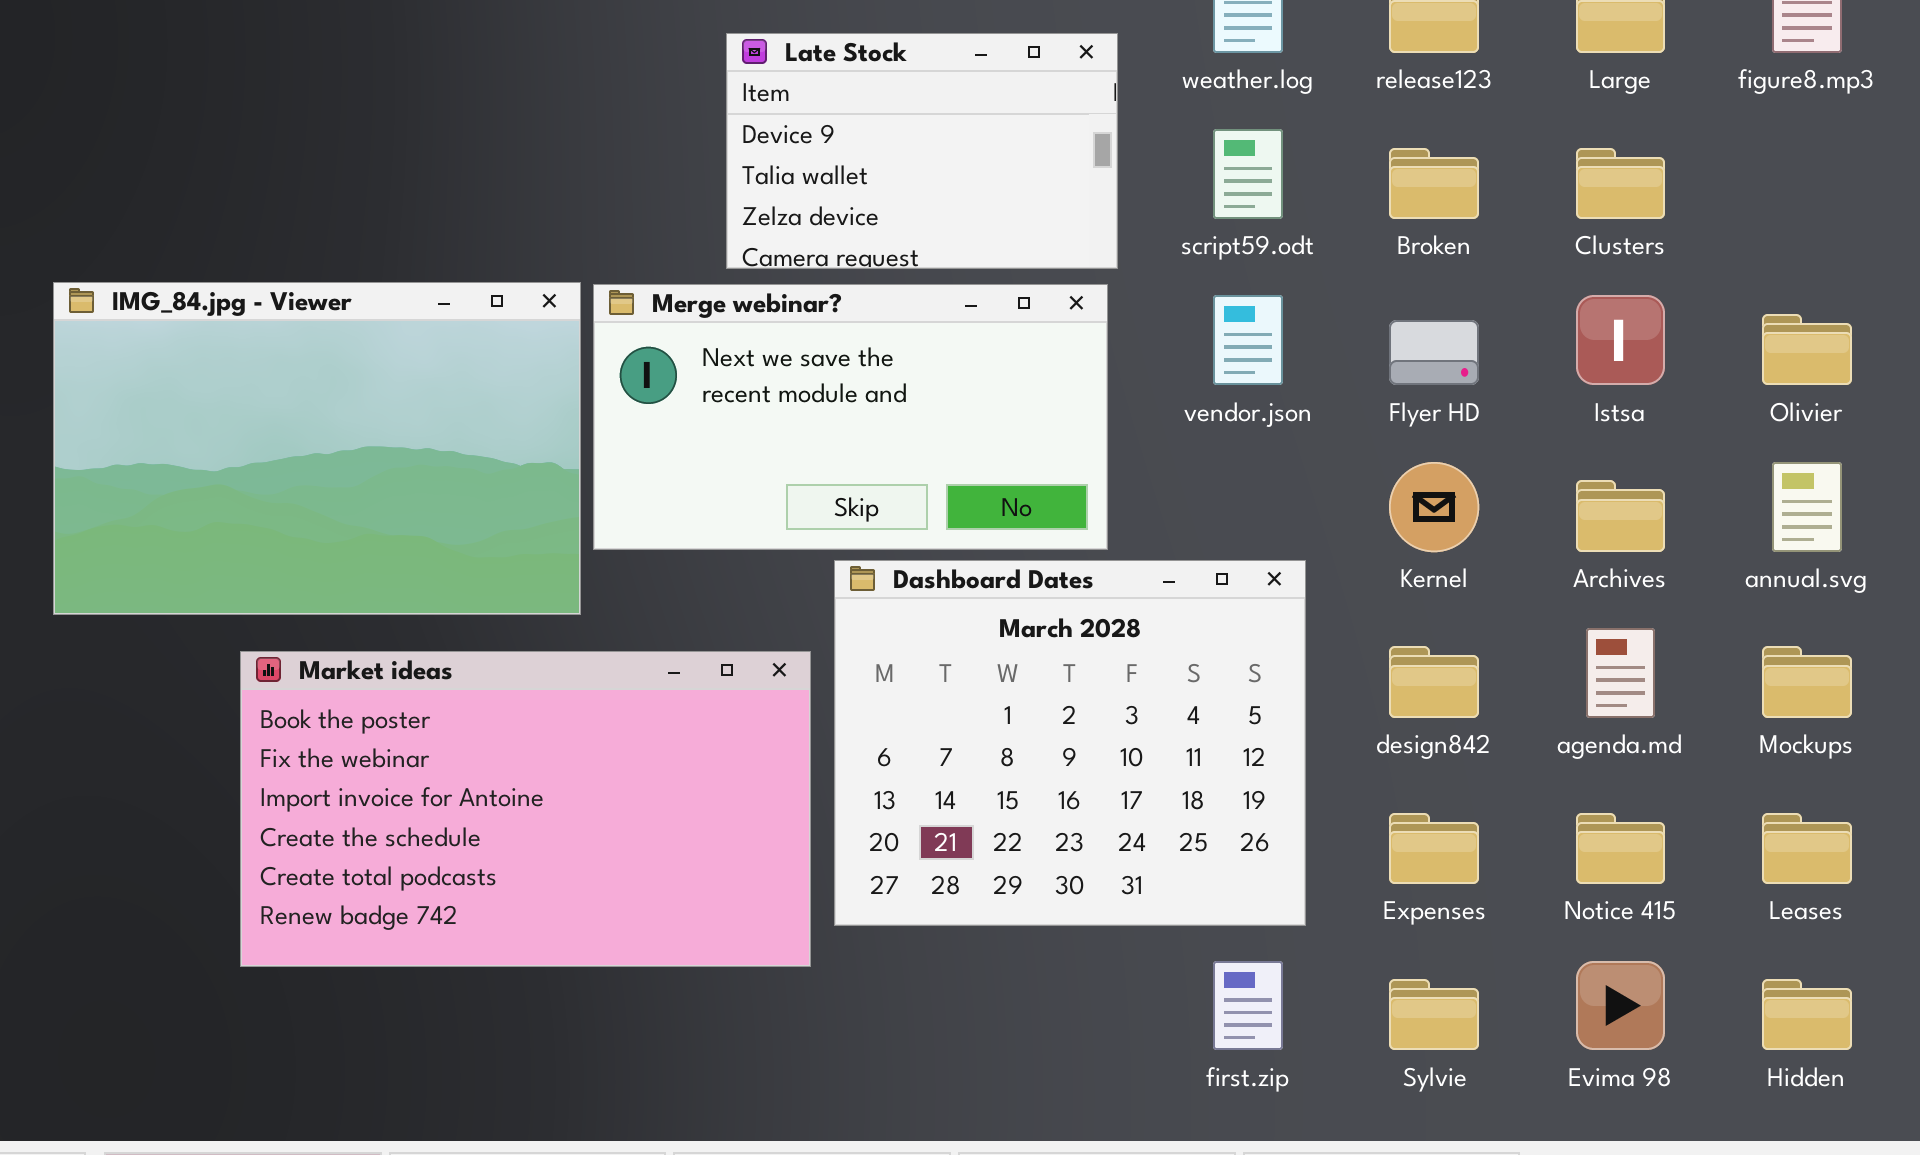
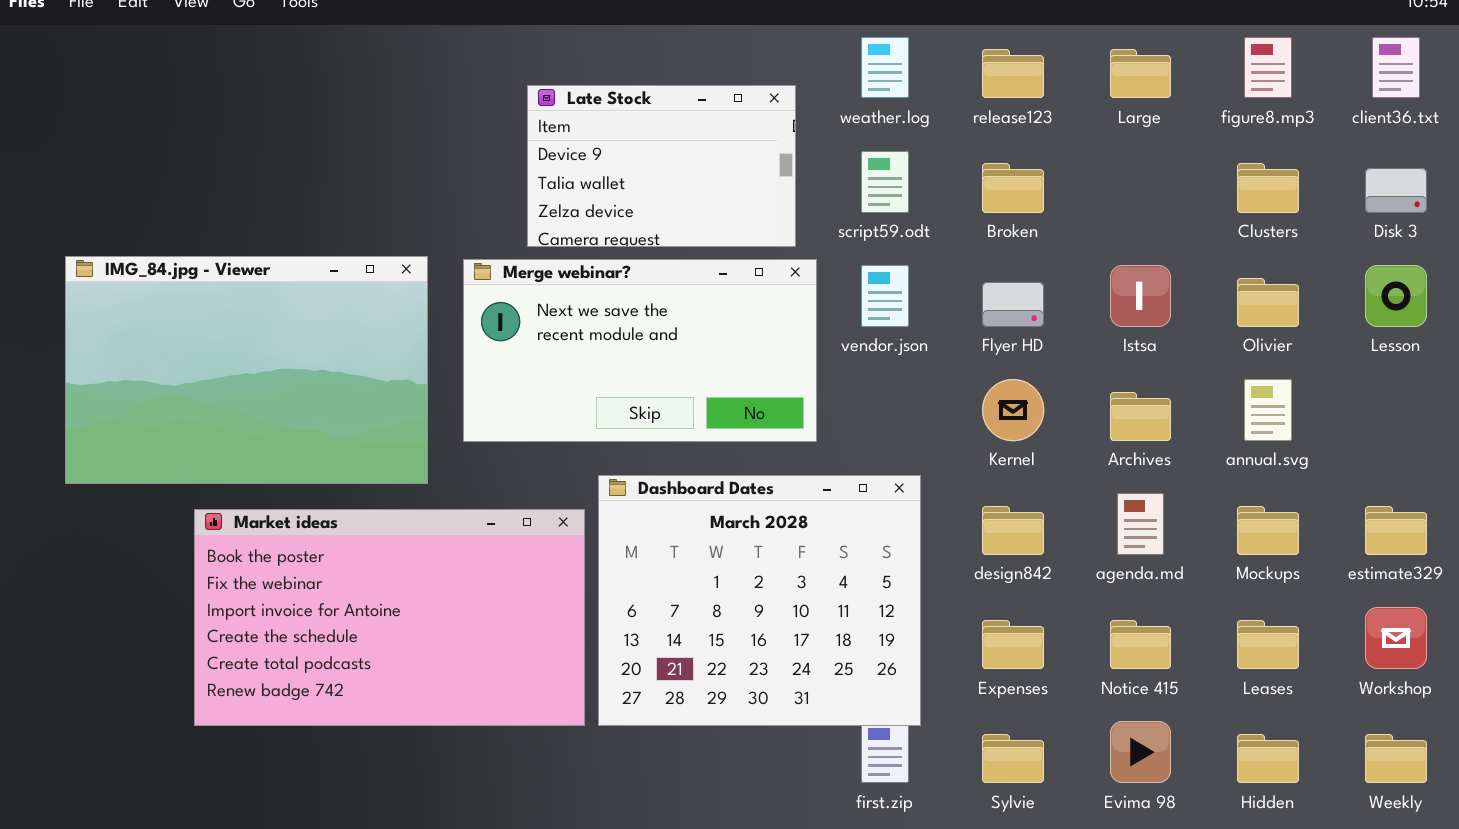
Clusters: [1576,148,1665,219] -> [1237,163,1299,213], moved
Merge webinar?: [593,284,1108,550] -> [463,259,817,442], moved
Dashboard Dates: [834,560,1306,926] -> [598,475,921,726], moved

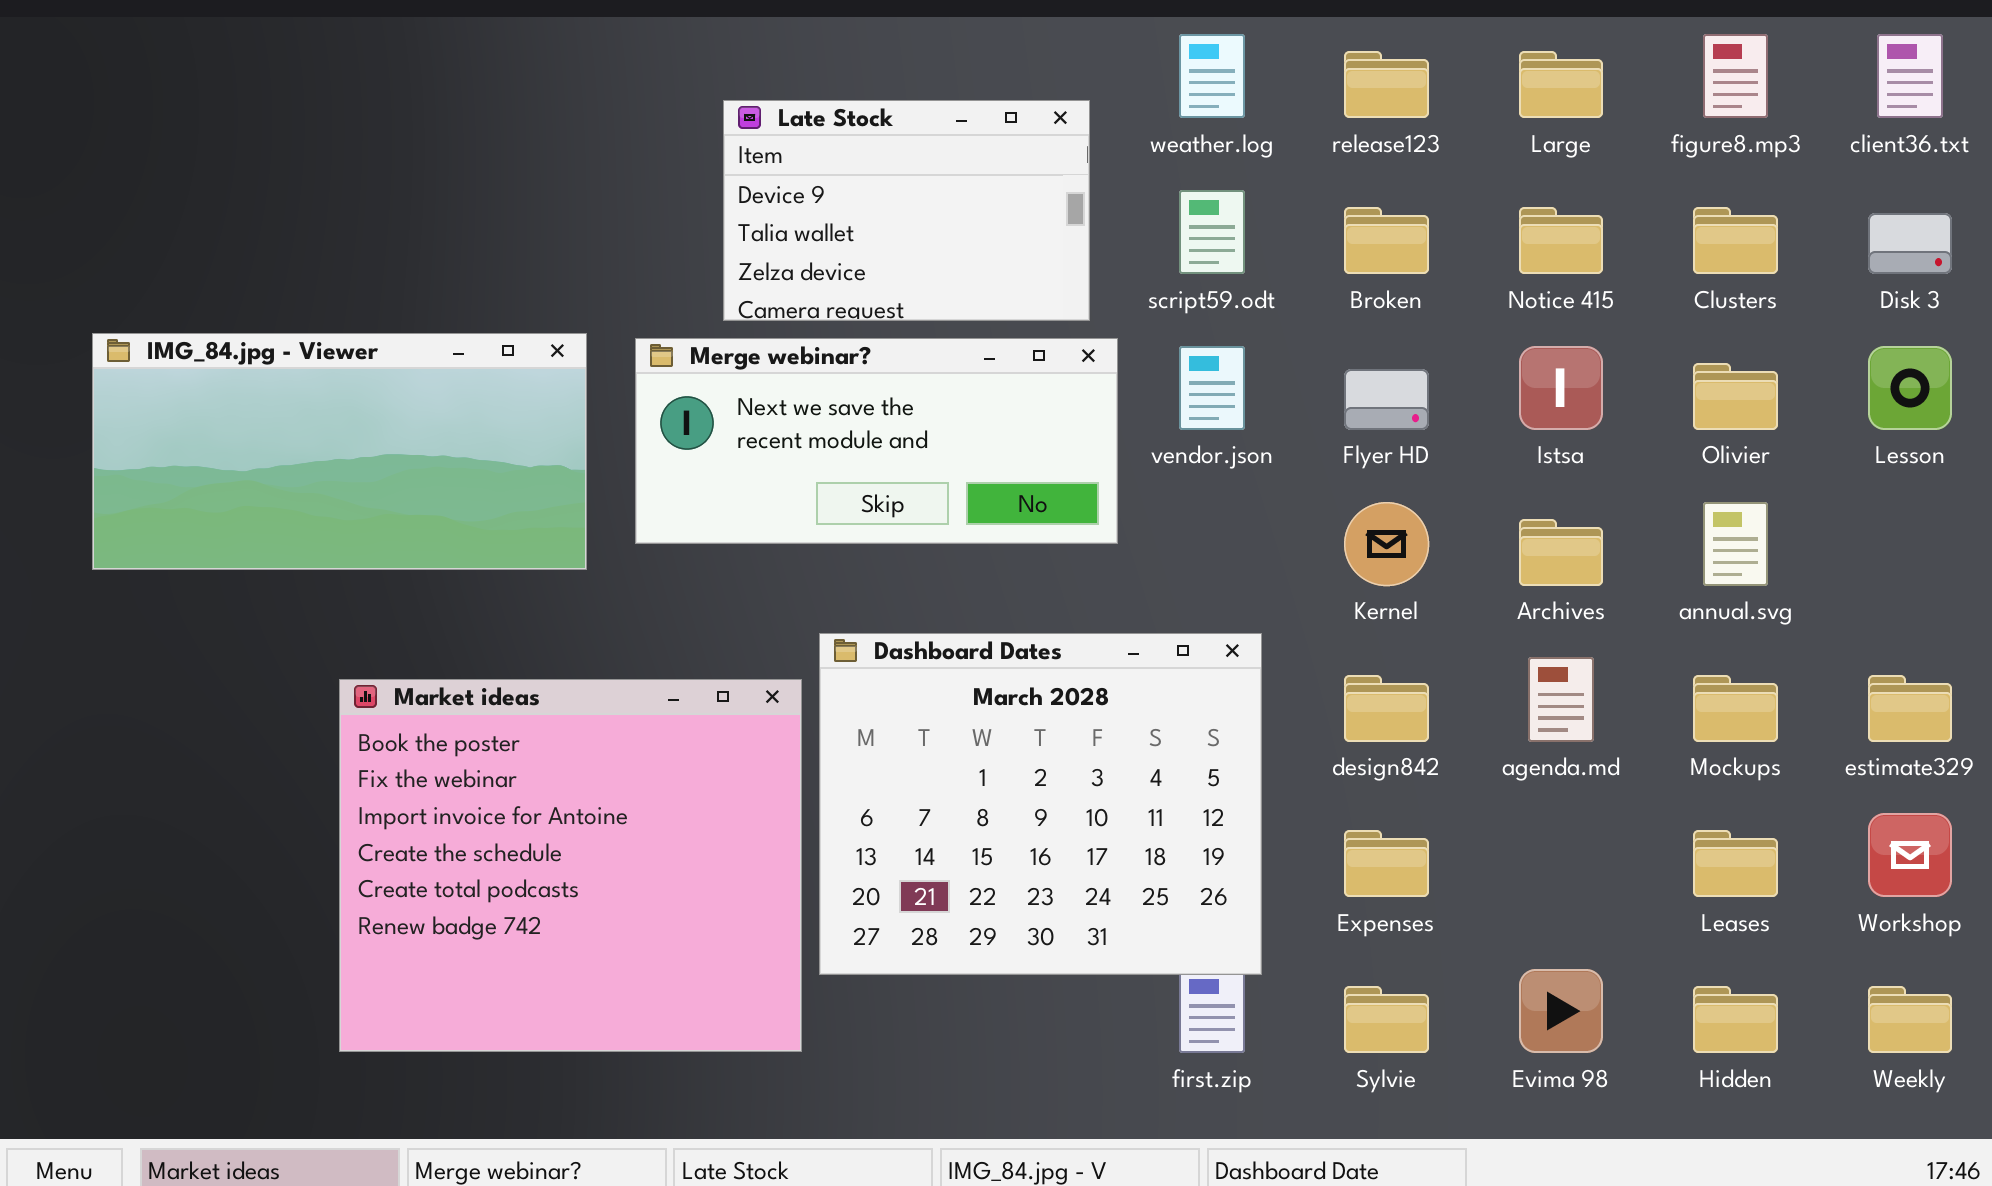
IMG_84.jpg - Viewer: [65,256,428,484] -> [92,333,587,570], resized
Merge webinar?: [463,259,817,442] -> [635,338,1118,544], resized
Market ideas: [194,509,585,726] -> [339,679,802,1052], resized
Notice 415: [1110,620,1171,669] -> [1519,207,1603,274], moved

